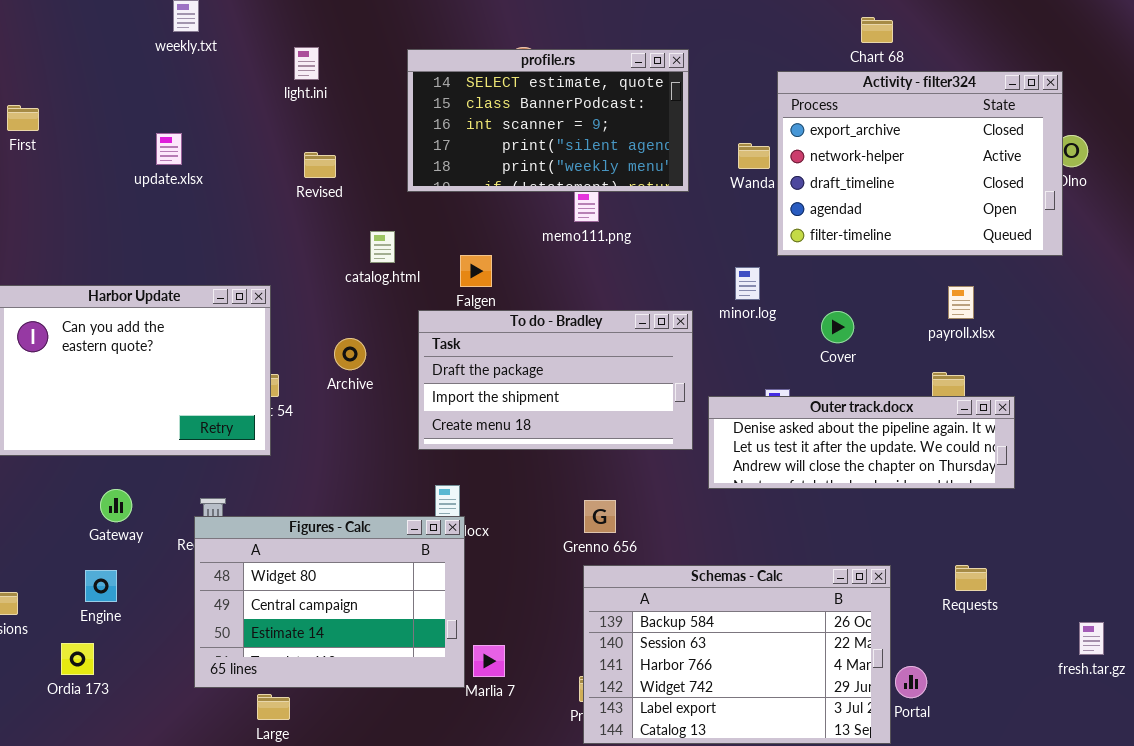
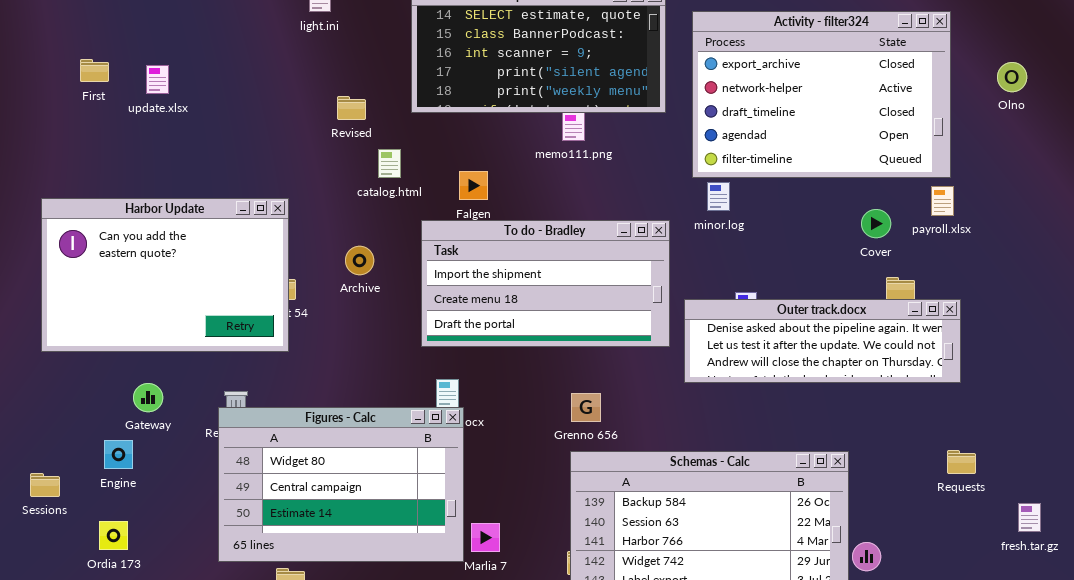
Activity - filter324: [777,71,1063,256] -> [692,11,951,178], moved
First: [7,105,39,131] -> [80,59,109,82], moved
update.xlsx: [156,133,182,165] -> [146,65,169,94], moved
Revised: [304,152,336,178] -> [337,96,366,120], moved
payroll.xlsx: [948,286,974,319] -> [931,186,954,216], moved
To do - Bradley: [418,310,693,450] -> [421,220,670,347], scrolled down 1 row
Cover: [821,311,854,343] -> [861,209,891,238], moved
Requests: [955,565,987,591] -> [947,450,976,474], moved
Engine: [85,570,117,602] -> [104,440,133,469], moved

